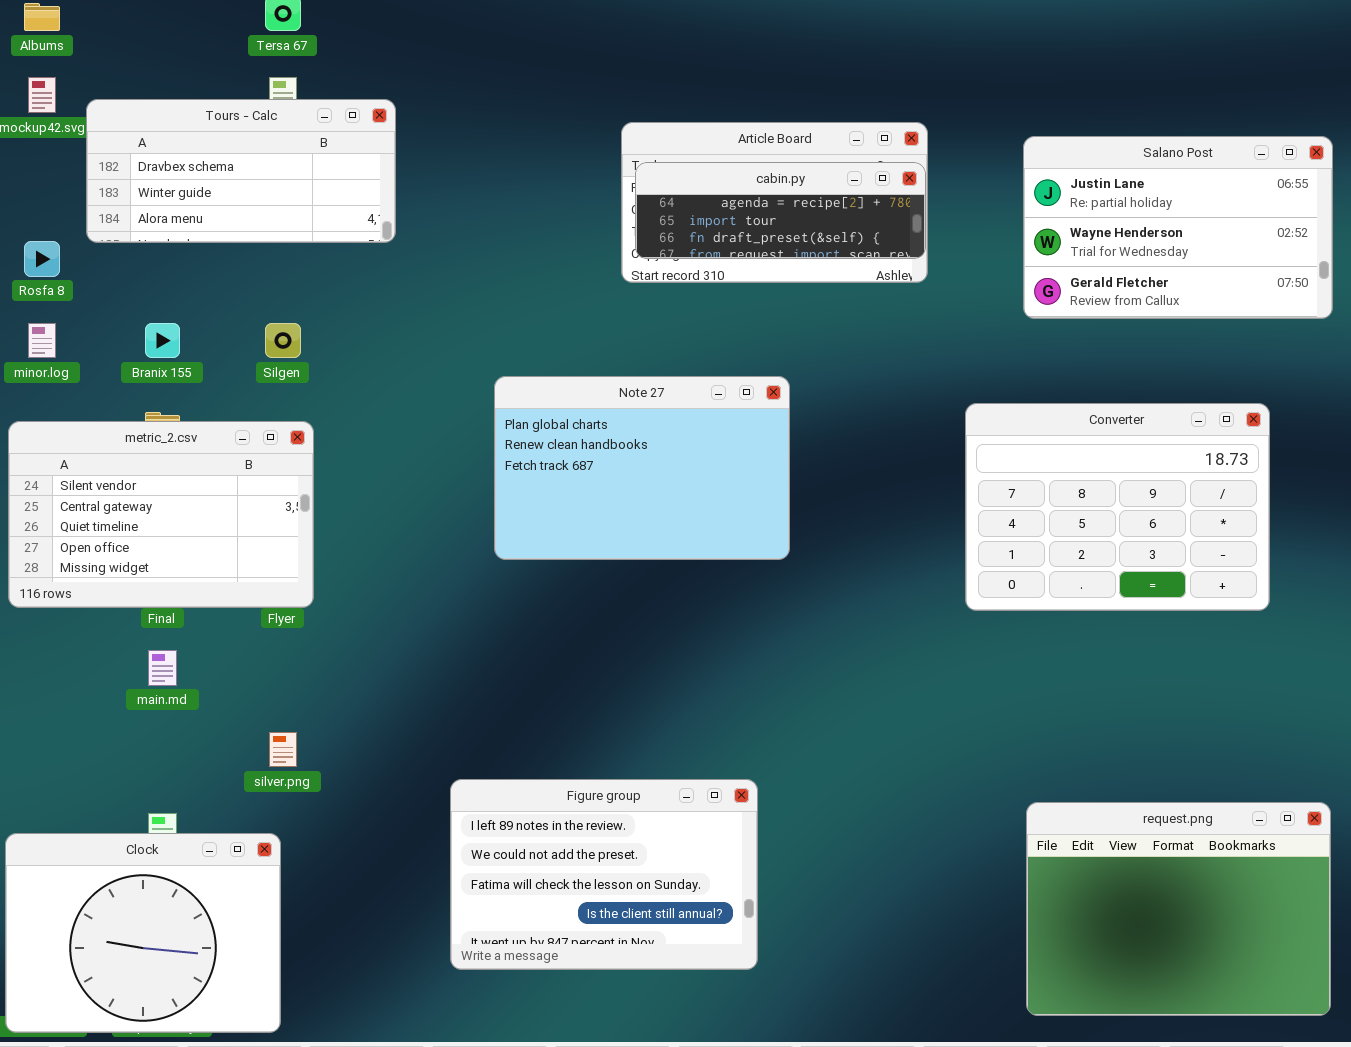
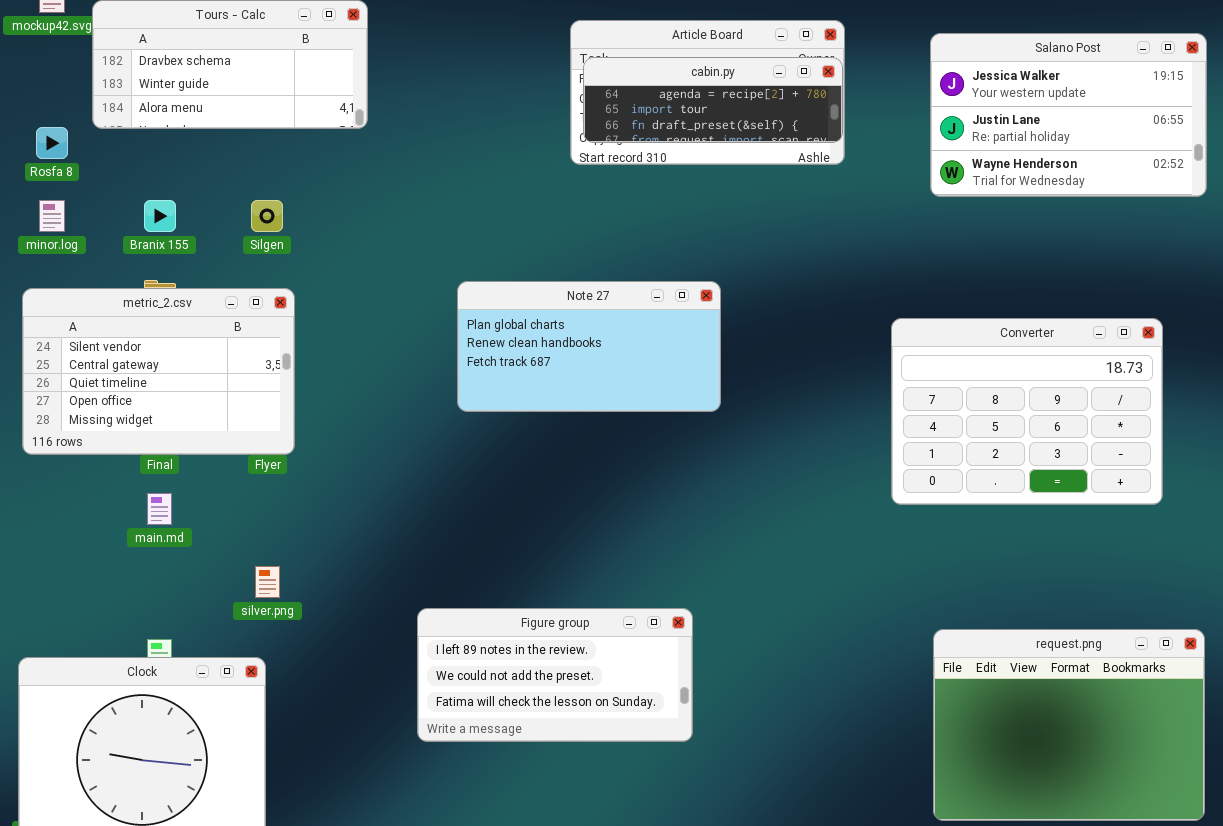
Salano Post: [1023,136,1333,319] -> [930,33,1207,197], scrolled up 1 row
Note 27: [494,376,790,560] -> [457,281,721,412], resized
Converter: [965,403,1270,611] -> [891,318,1163,505], moved
Figure group: [450,779,758,970] -> [417,608,693,742], resized

